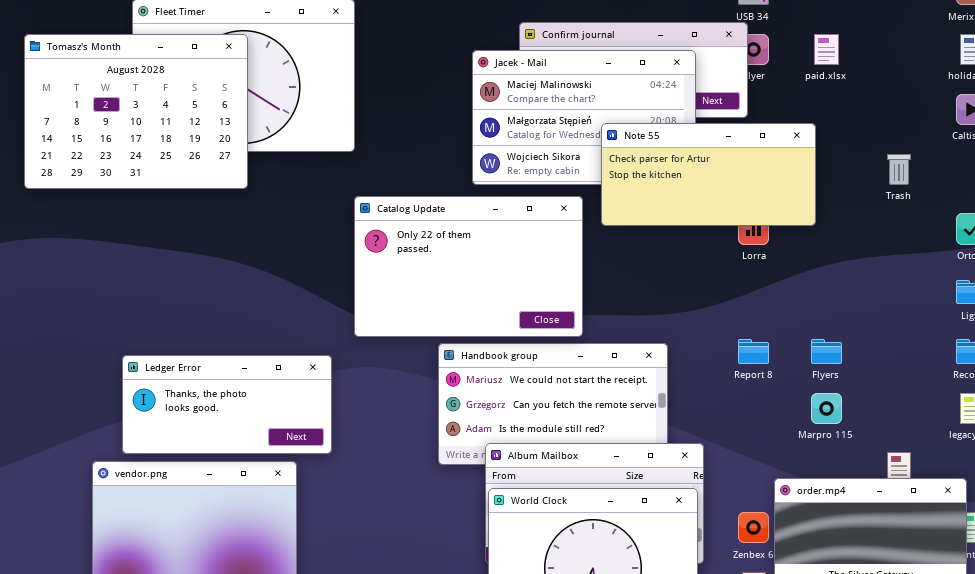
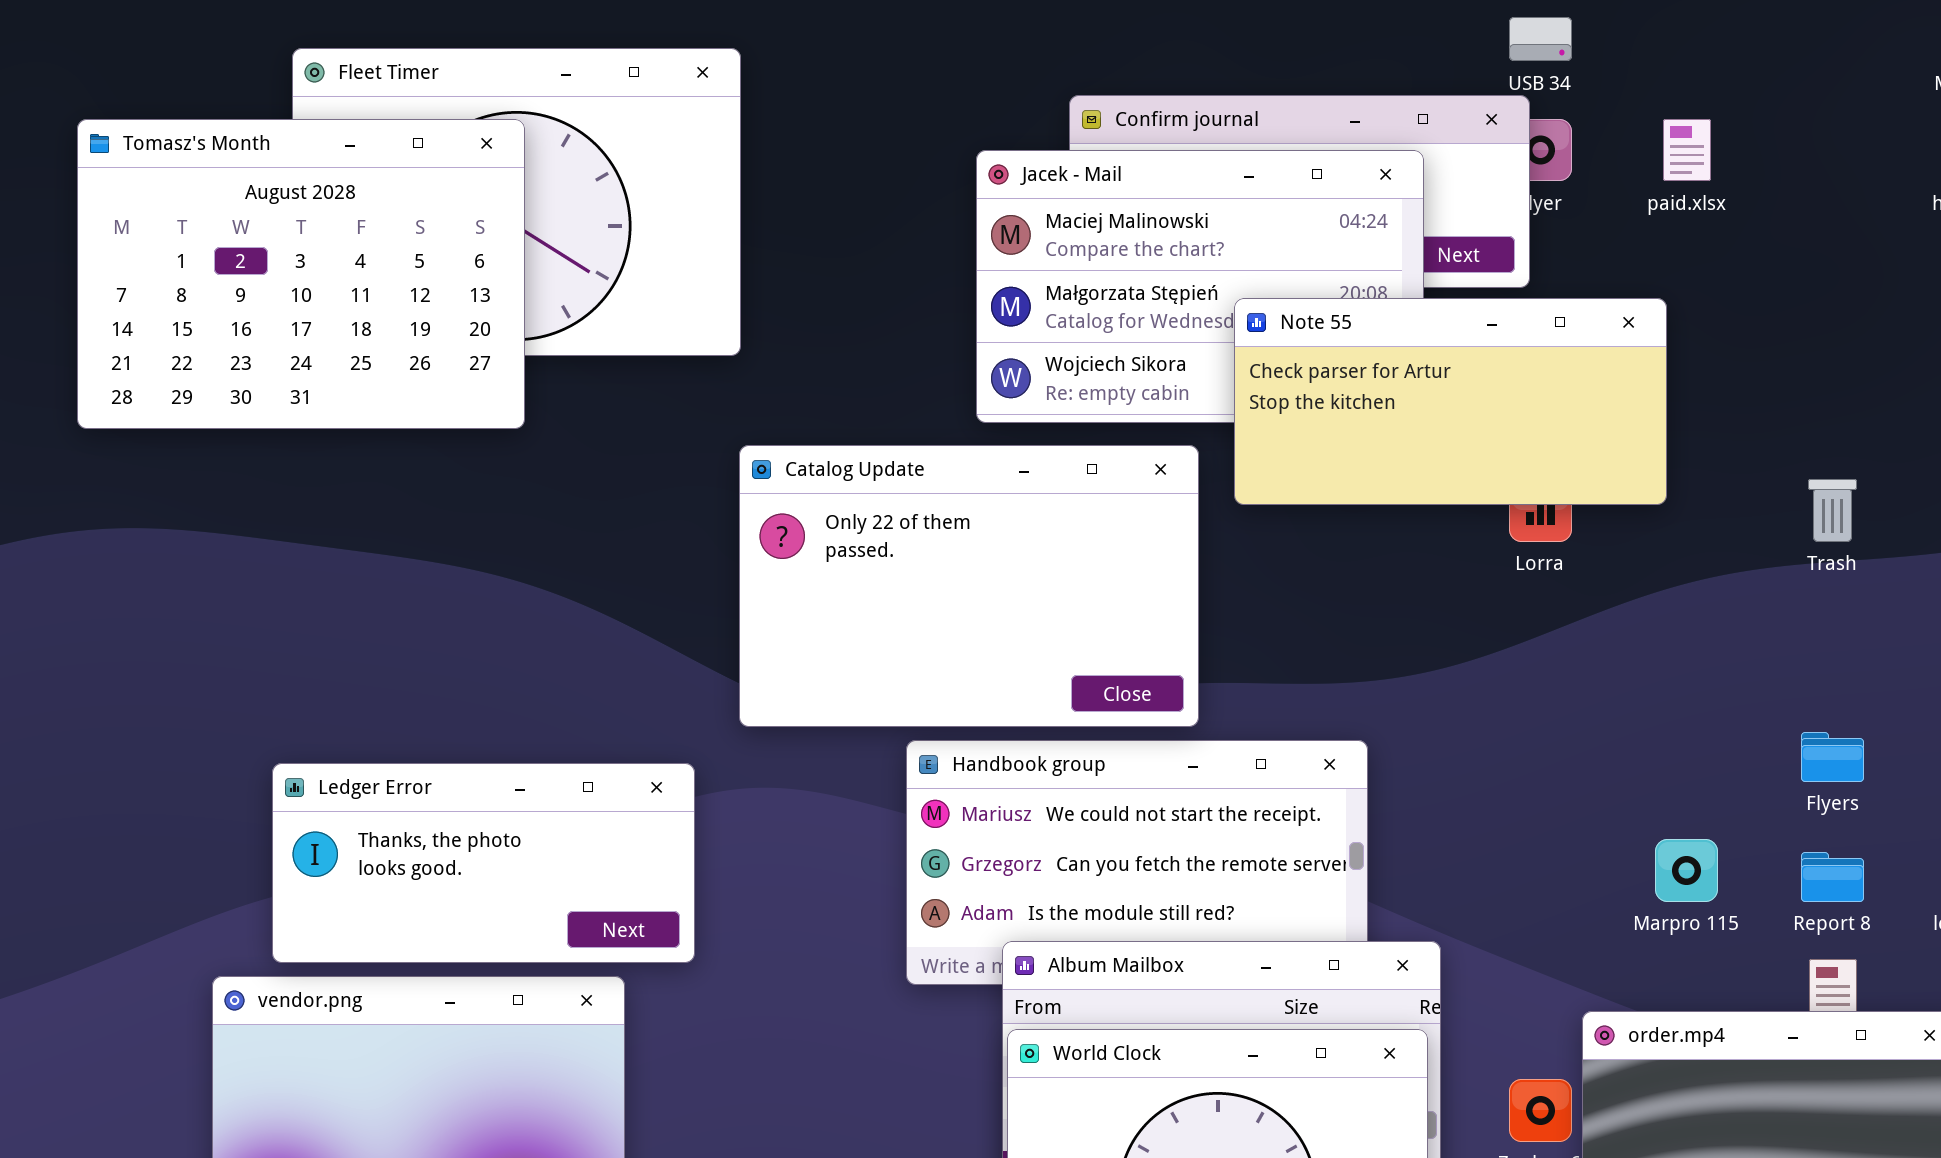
Trash: [887,154,911,185] -> [1808,479,1857,542], moved
Report 8: [738,339,769,364] -> [1801,852,1864,902], moved
Flyers: [811,339,842,364] -> [1801,732,1864,782], moved

